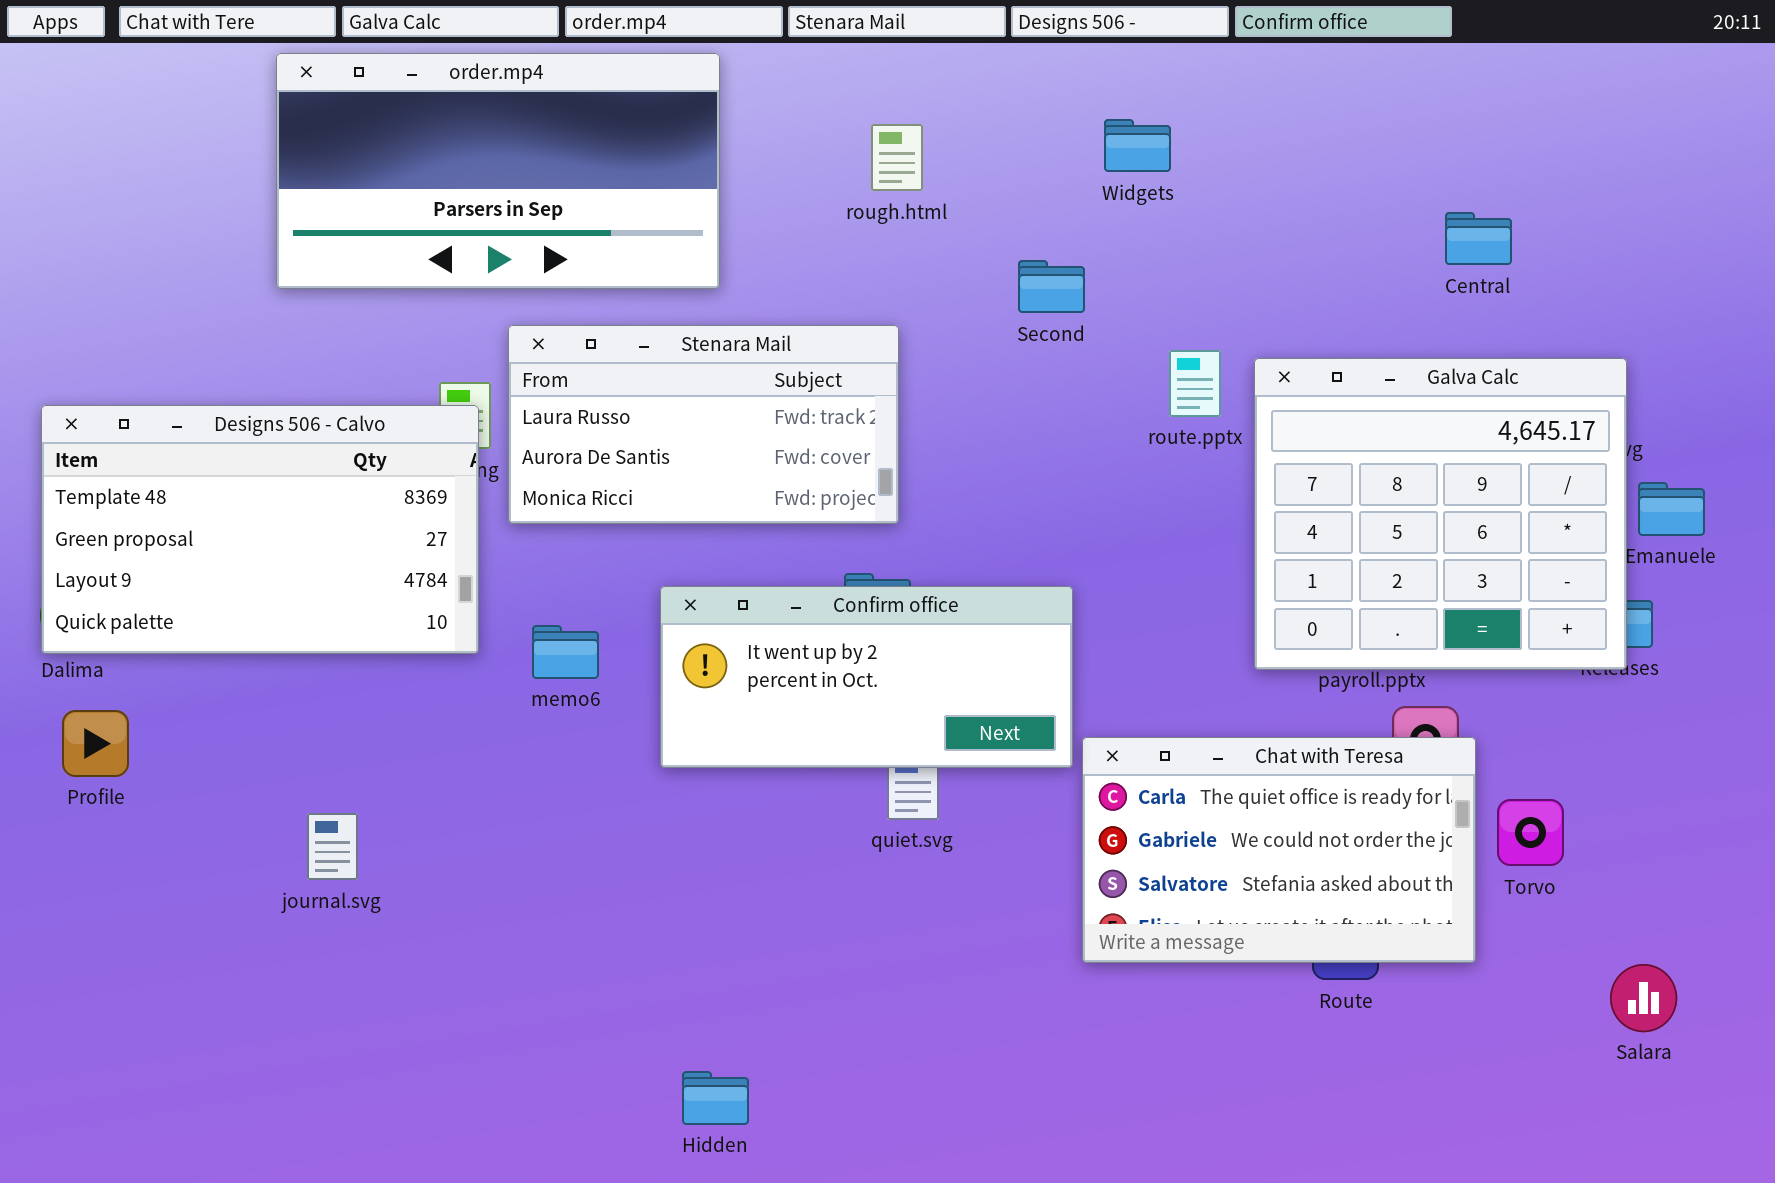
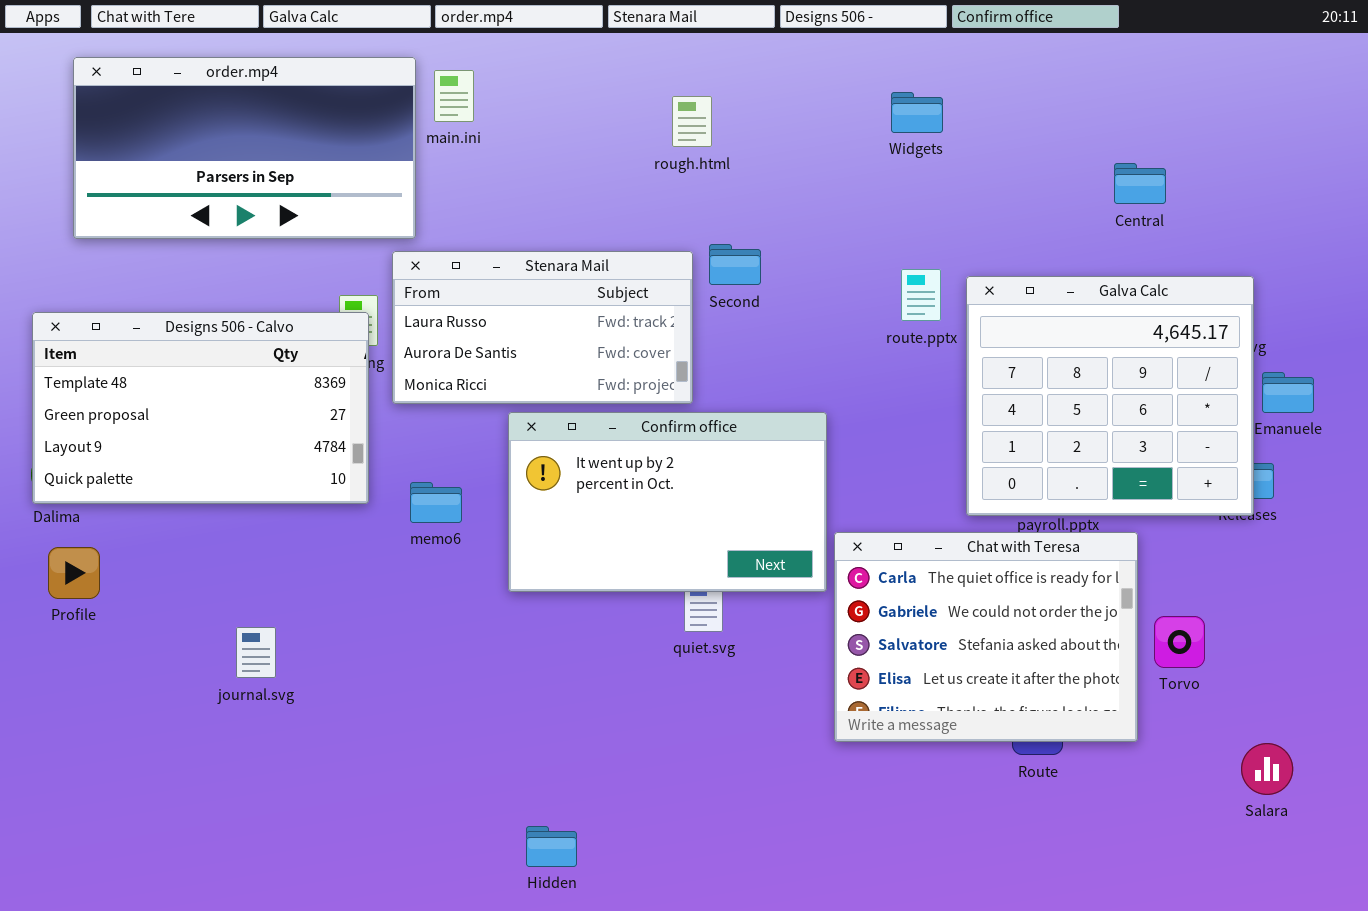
order.mp4: [276,53,720,289] -> [73,57,416,239], moved
Widgets: [1104,119,1171,172] -> [891,92,943,133], moved
Second: [1018,260,1085,313] -> [709,244,761,285], moved
Confirm office: [660,586,1073,768] -> [508,412,827,592], resized
Chat with Teresa: [1082,737,1476,963] -> [834,532,1138,742], resized

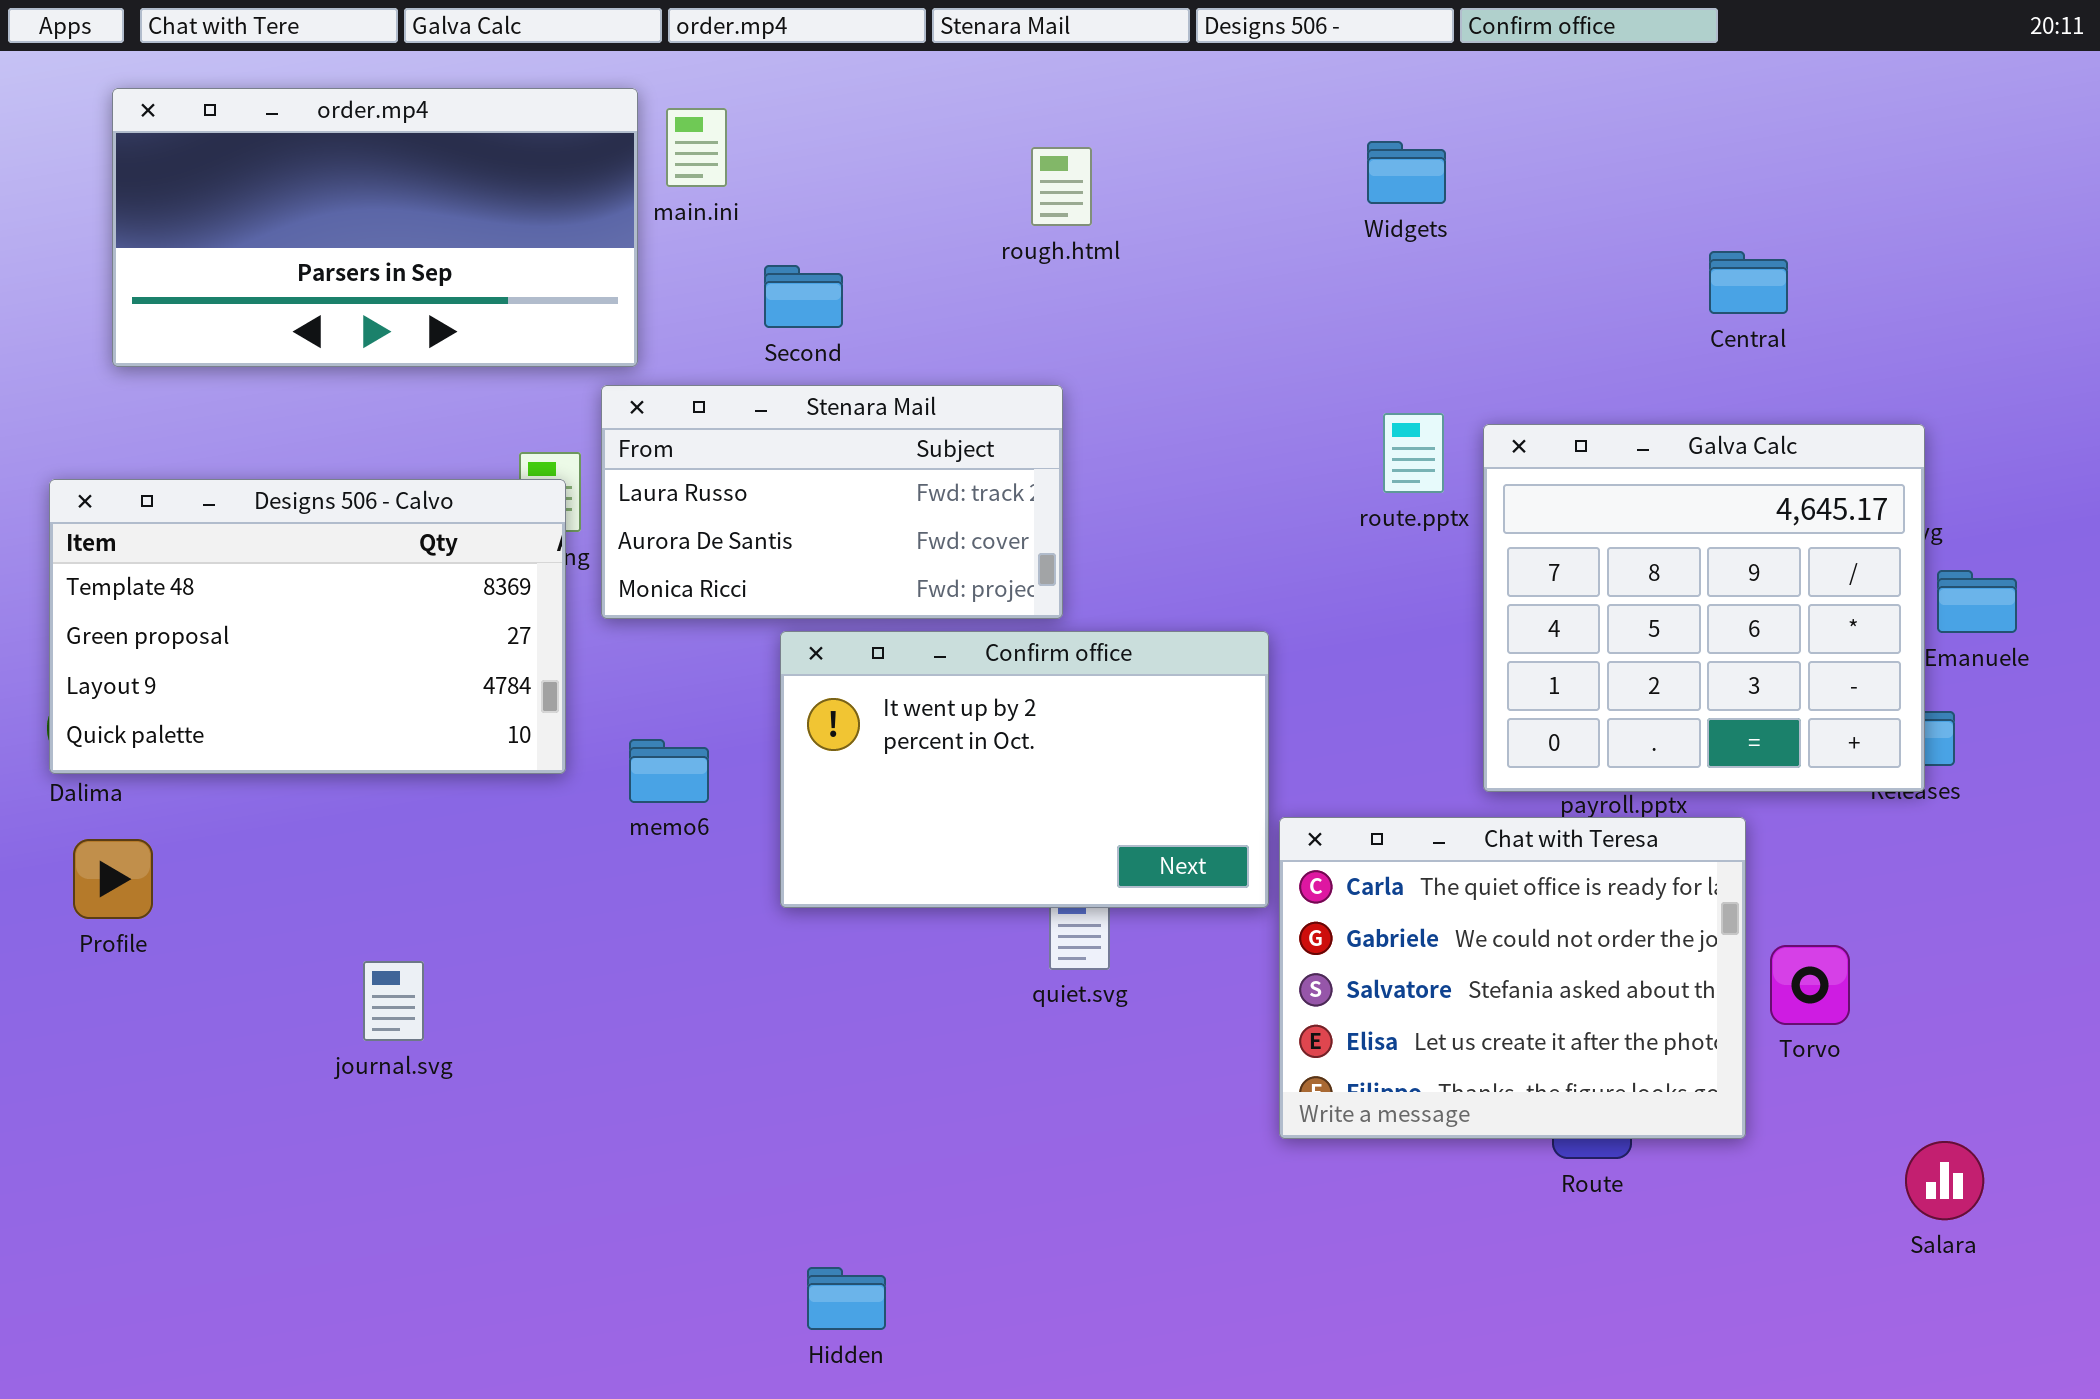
Second: [709,244,761,285] -> [764,265,843,328], moved

